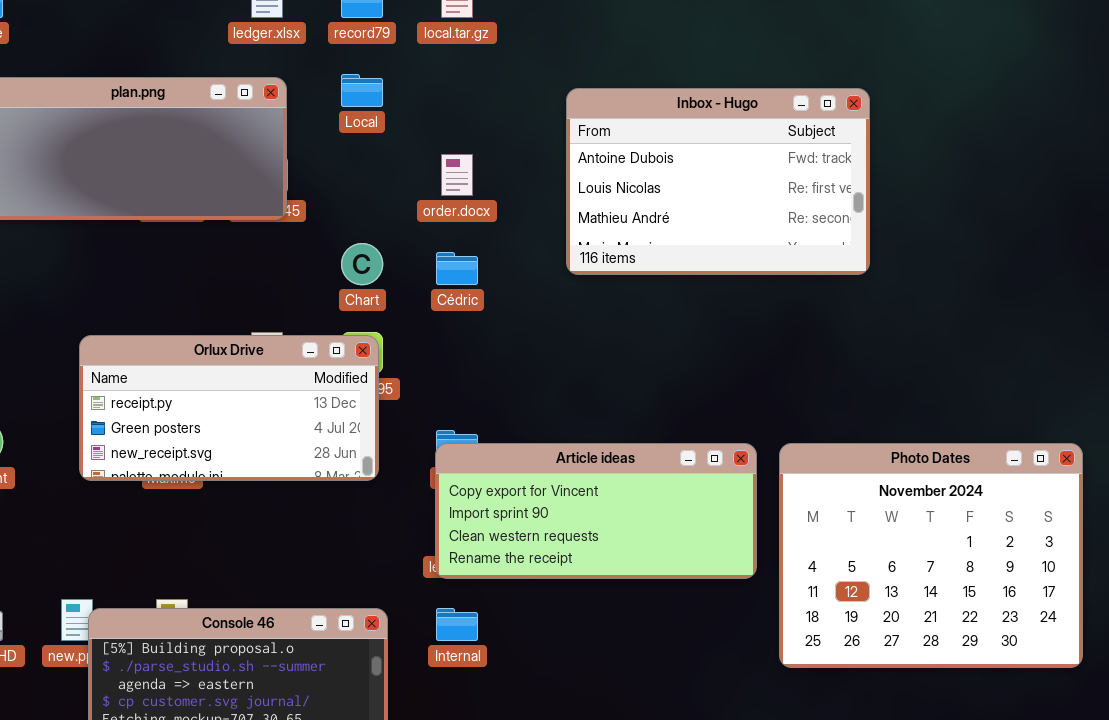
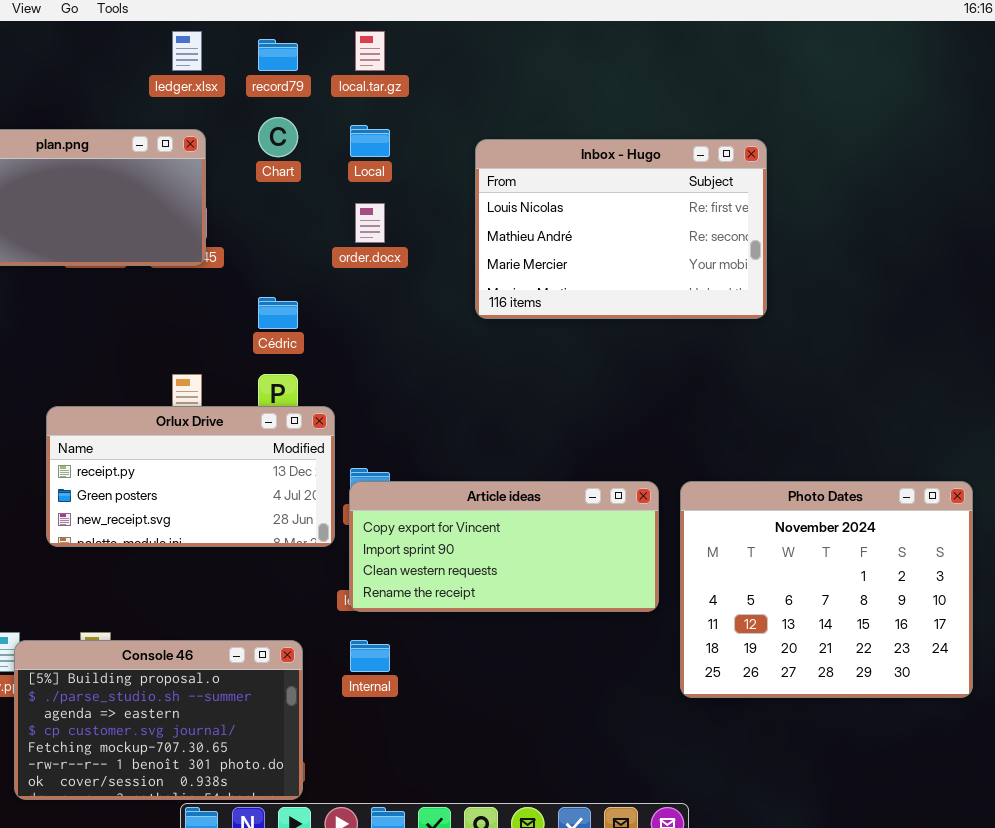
Local: [341,74,383,107] -> [350,125,390,157], moved
Inbox - Hugo: [566,88,870,275] -> [475,139,767,319], scrolled down 1 row
Chart: [341,243,383,285] -> [258,117,298,157], moved
Cédric: [436,252,478,285] -> [258,297,298,329], moved
Orlux Drive: [79,335,379,481] -> [46,406,335,547], moved

